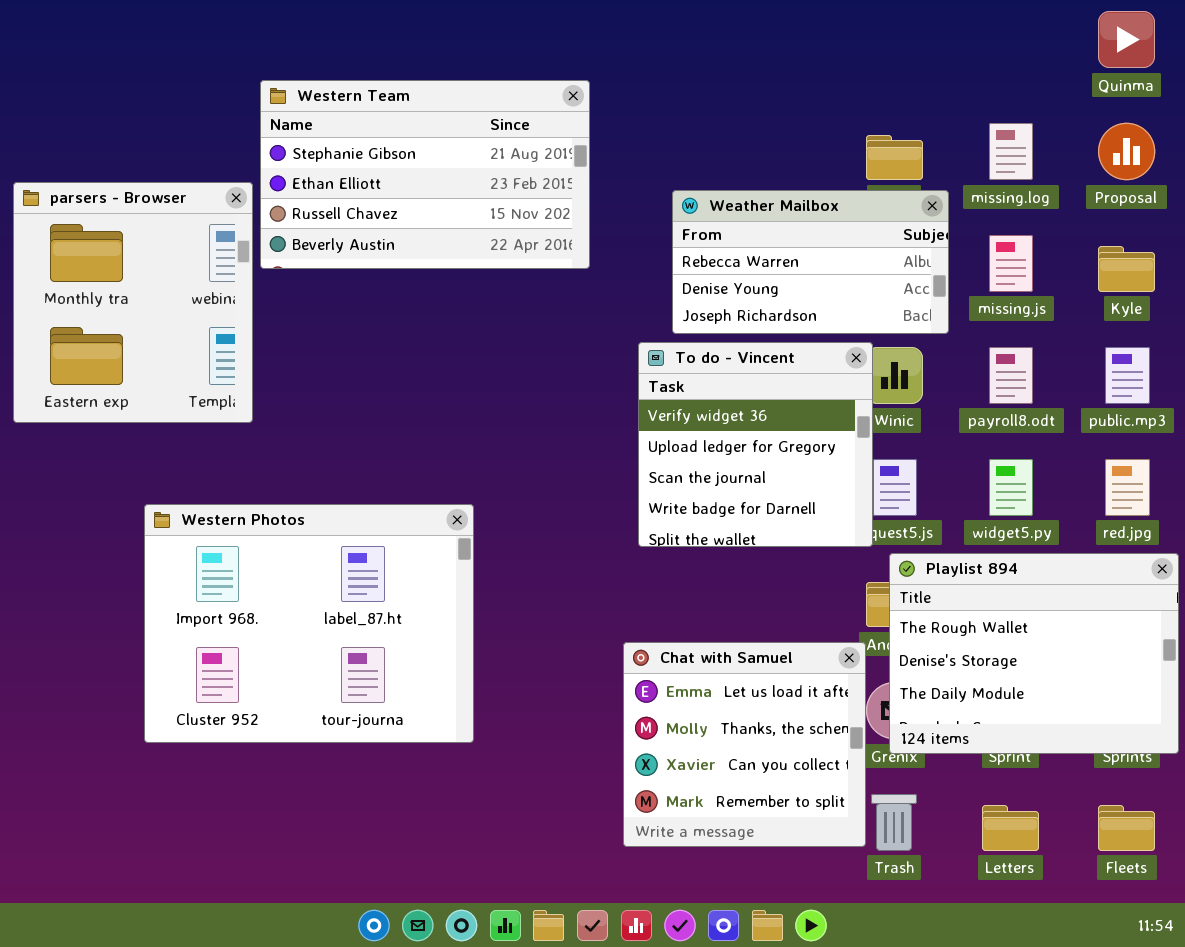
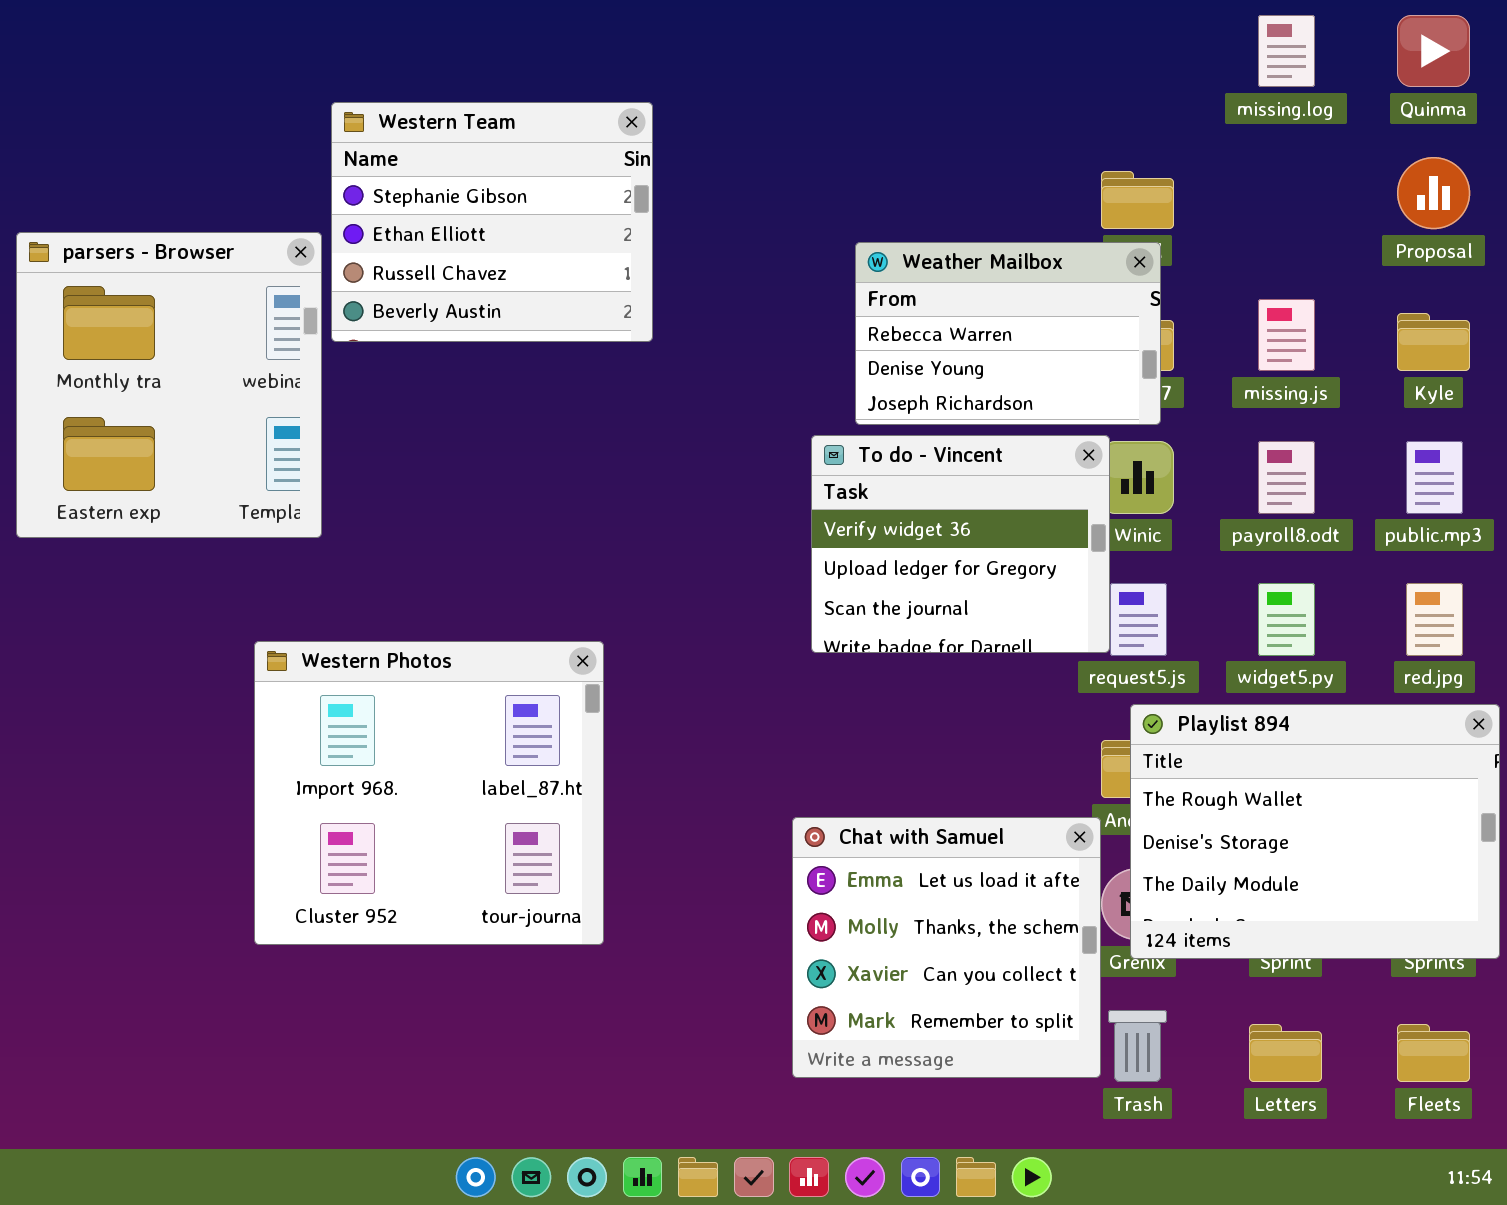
Western Team: [260,80,590,269] -> [331,102,653,342], resized
missing.log: [989,123,1033,180] -> [1258,15,1315,87], moved
Weather Mailbox: [672,190,949,334] -> [855,242,1161,425], resized
To do - Vincent: [638,342,873,547] -> [811,435,1110,653], resized
Western Photos: [144,504,474,743] -> [254,641,604,945], resized

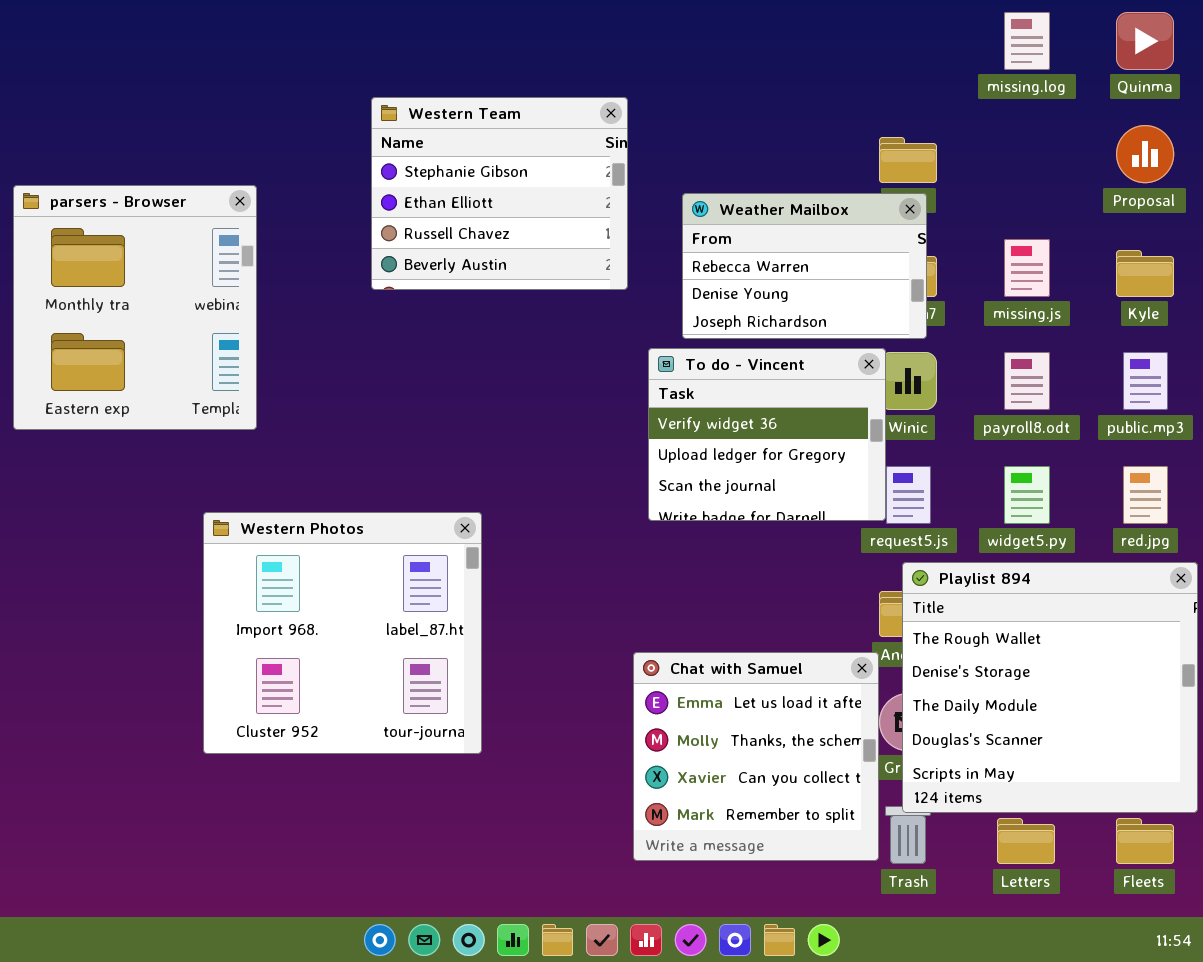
Western Team: [331,102,653,342] -> [371,97,628,290], moved
Playlist 894: [1130,704,1500,959] -> [902,562,1198,813], resized

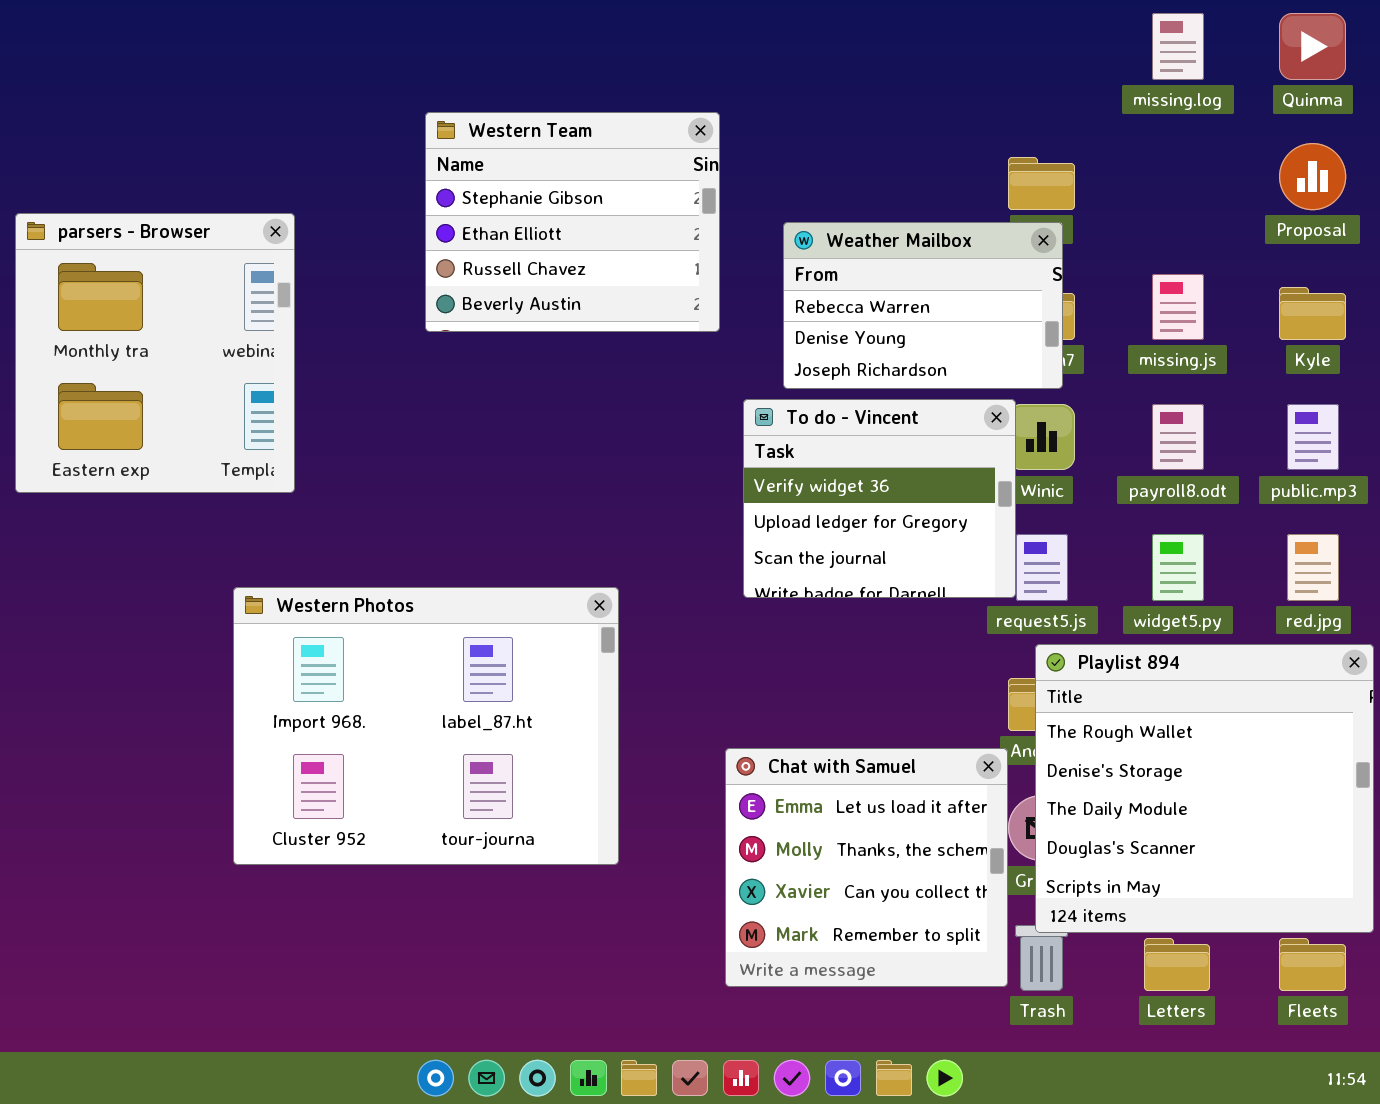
Western Photos: [203,512,482,754] -> [233,587,619,865], resized

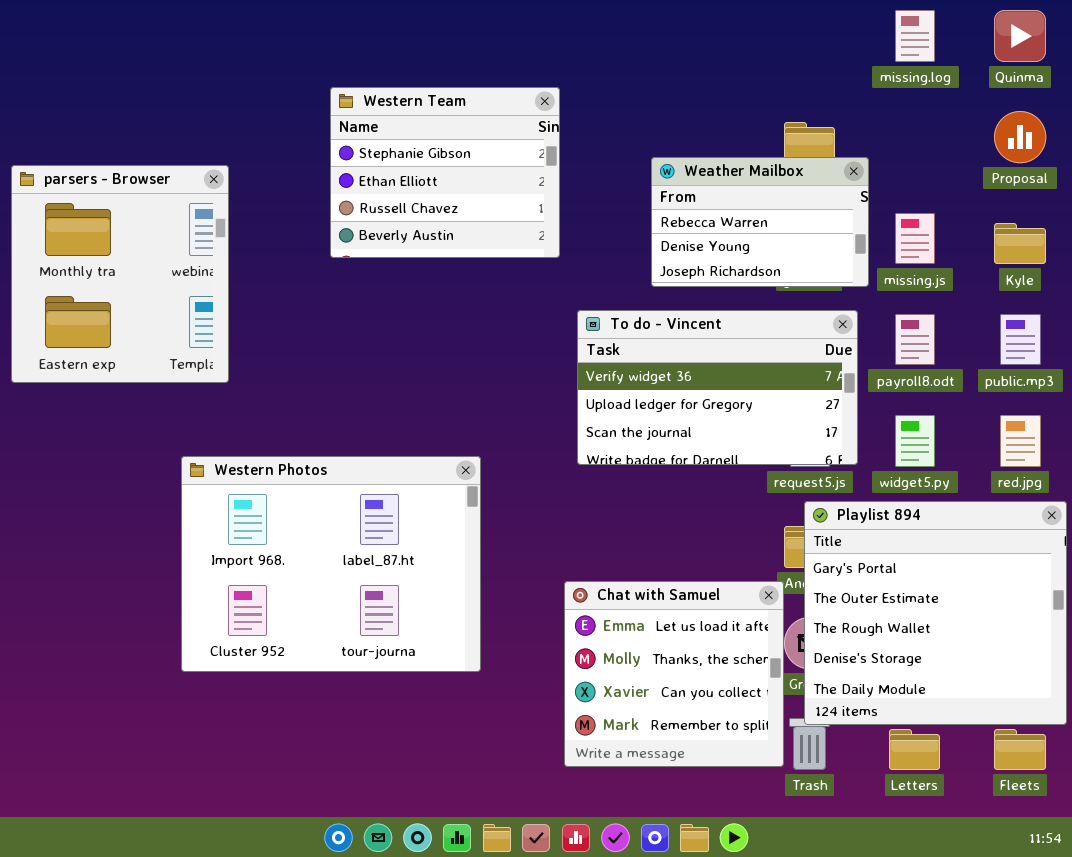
Weather Mailbox: [783,222,1063,389] -> [651,157,869,287], moved
To do - Vincent: [743,399,1016,598] -> [577,310,858,465], resized
Playlist 894: [1035,644,1374,933] -> [804,501,1067,725], scrolled up 2 rows

